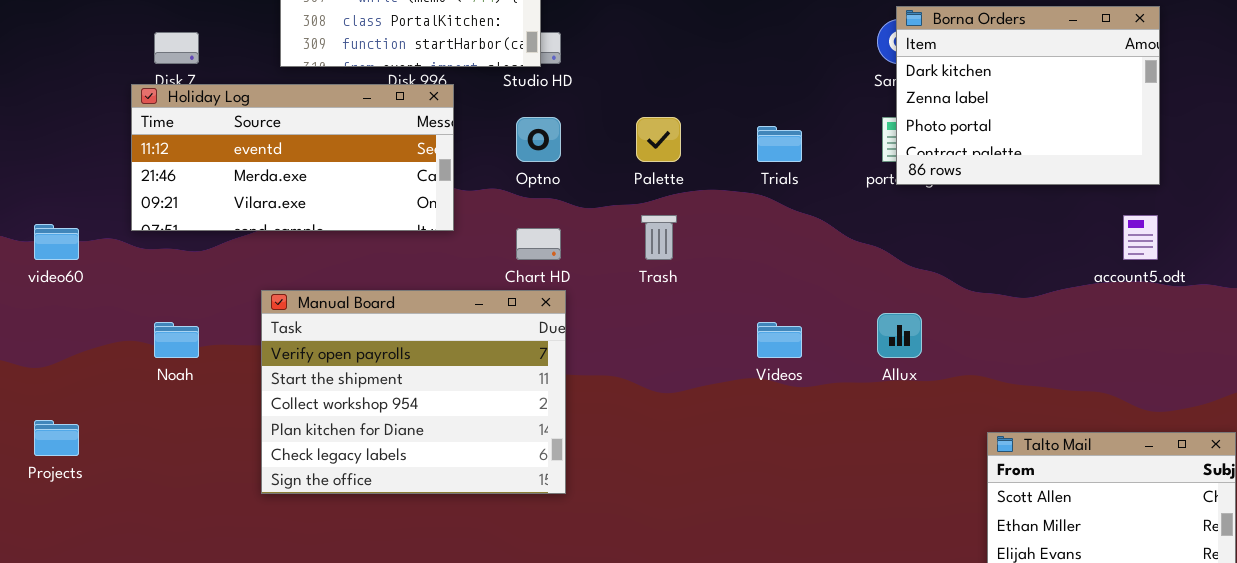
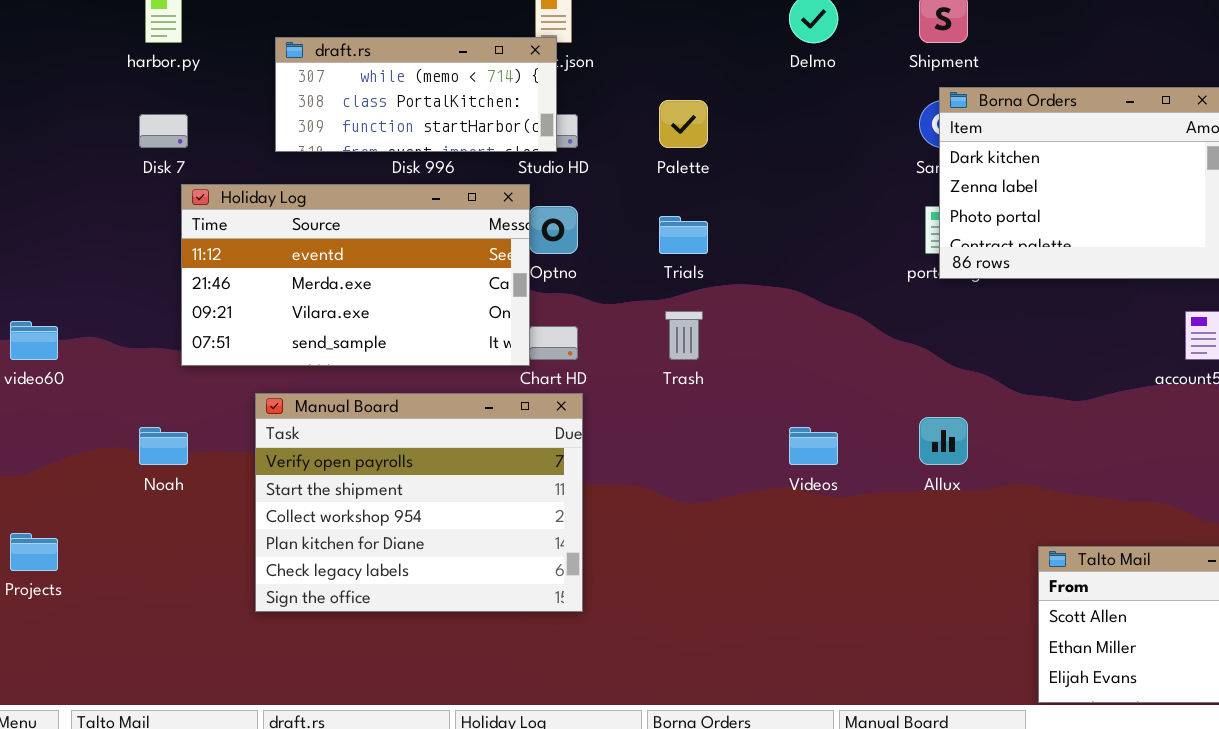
Holiday Log: [131,84,454,231] -> [181,184,530,366], moved, resized
Palette: [636,117,681,162] -> [659,100,708,148], moved
Trials: [757,126,802,162] -> [659,216,708,254], moved

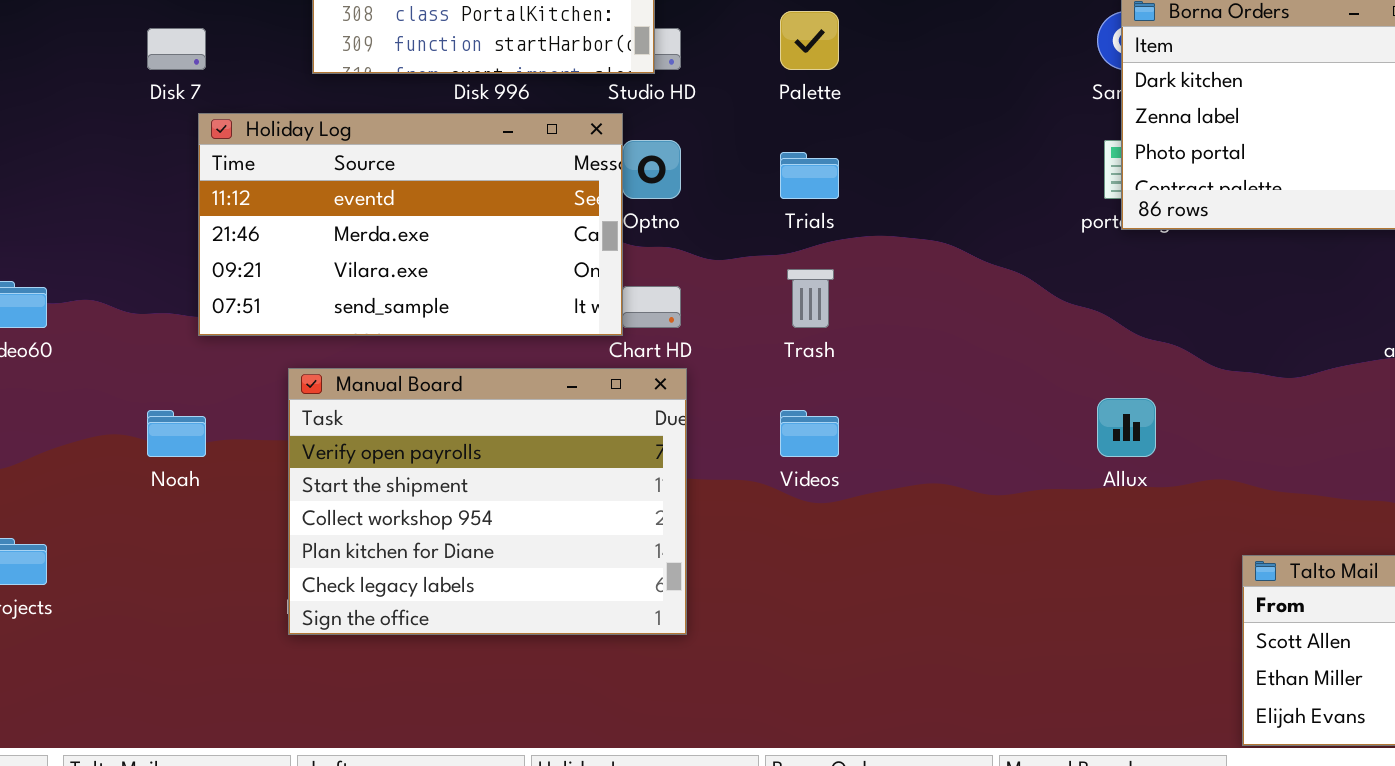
Videos: [789,427,838,465] -> [780,410,839,457], moved

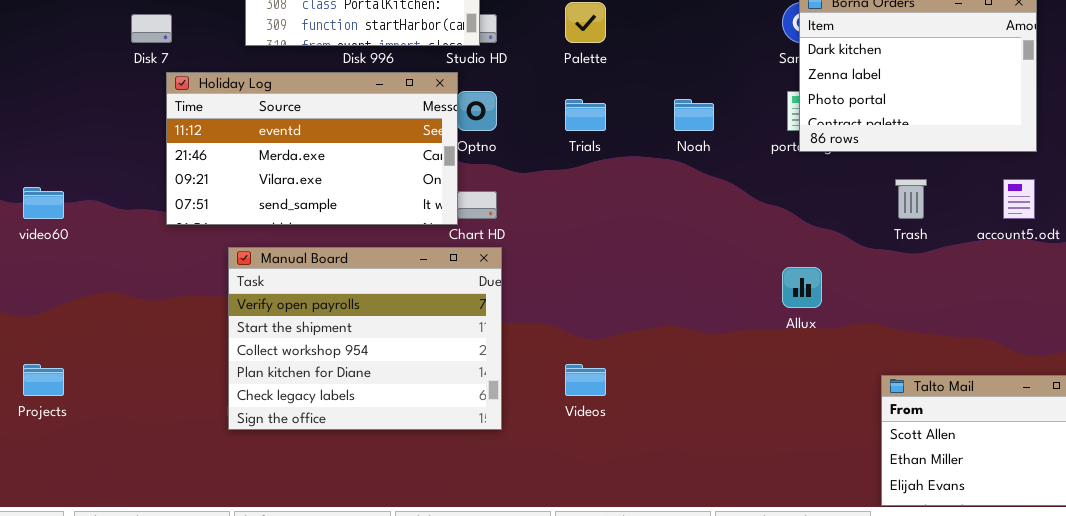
Trash: [787,269,834,328] -> [895,179,927,219], moved
Noah: [147,410,206,457] -> [674,99,714,131], moved
Videos: [780,410,839,457] -> [565,364,606,396], moved

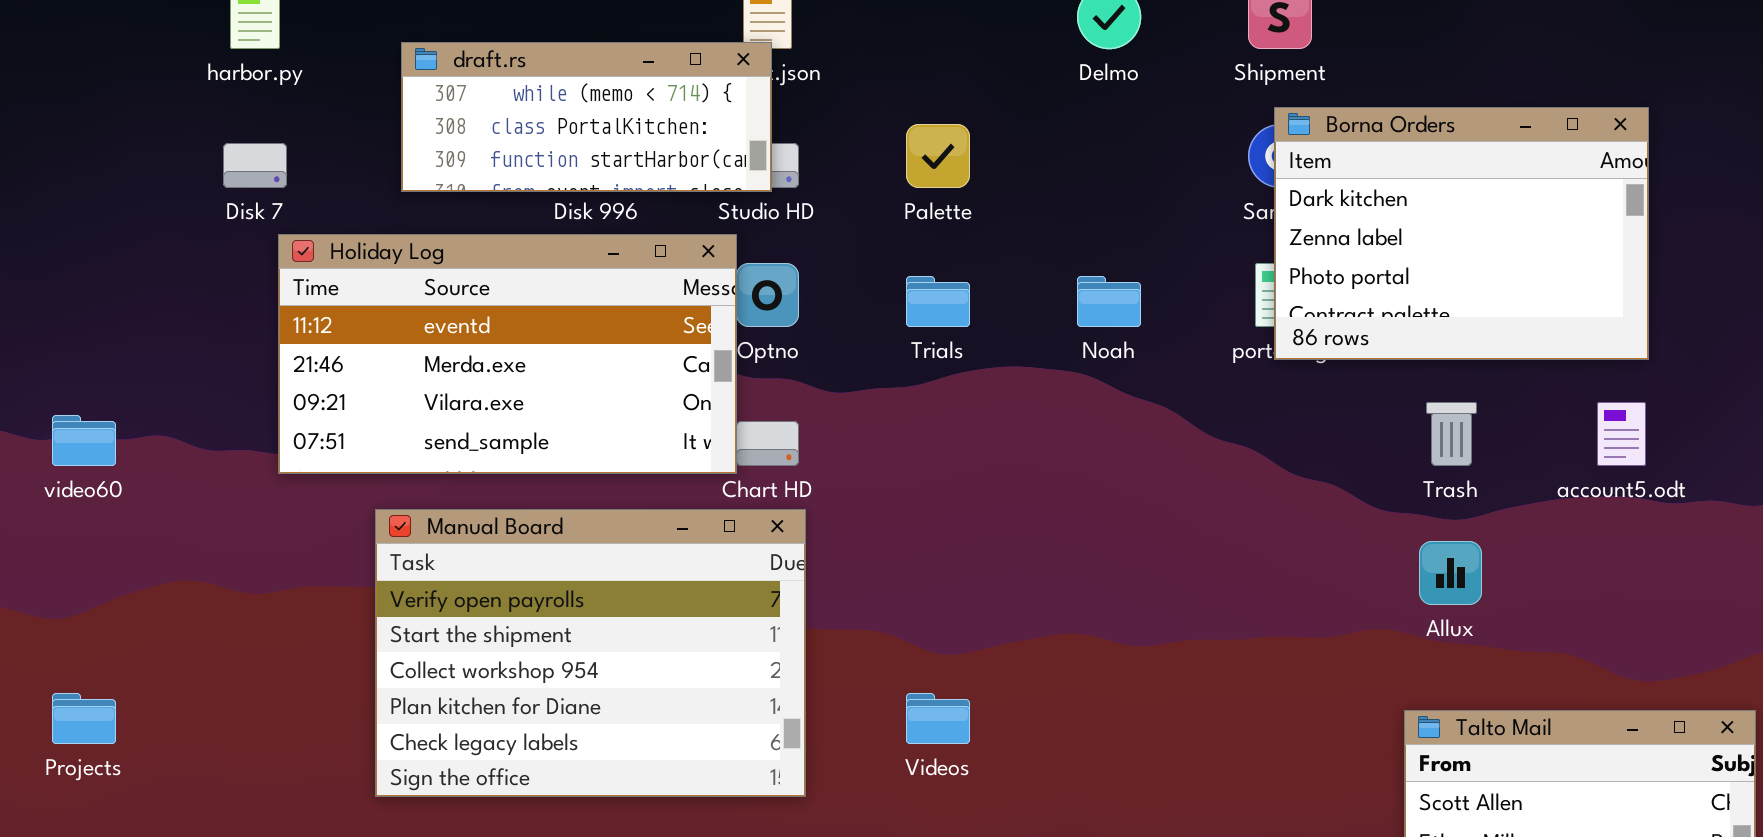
Allux: [782,267,822,308] -> [1419,541,1482,605], moved

